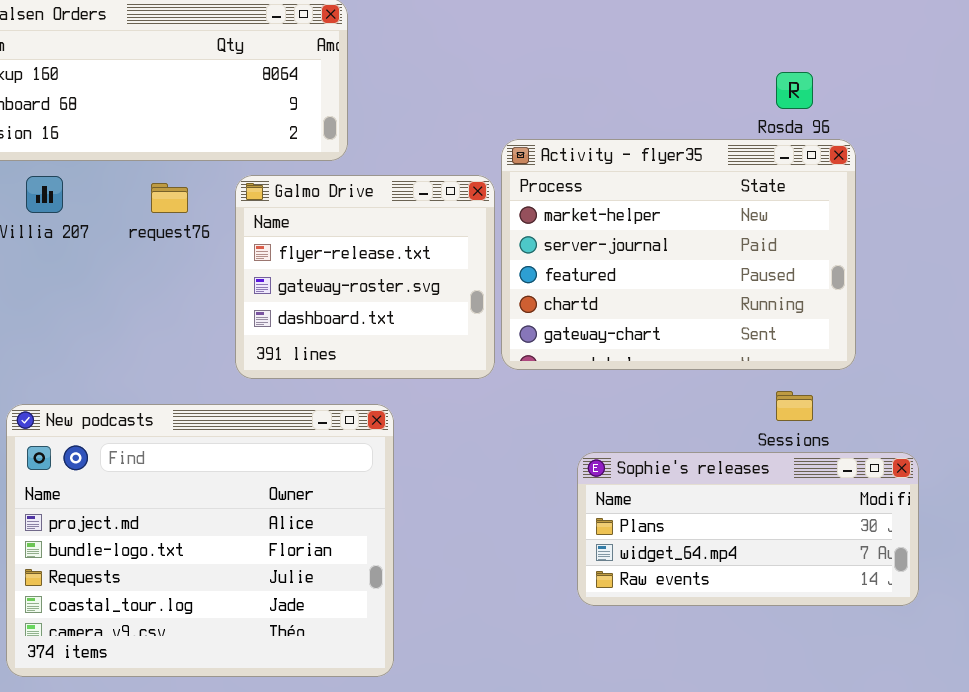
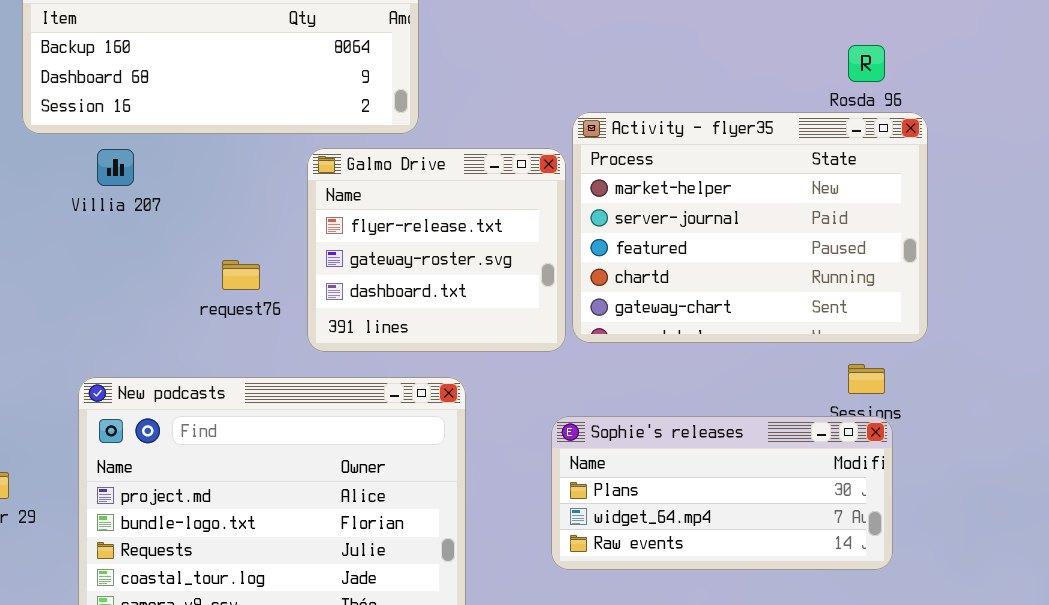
request76: [151,183,188,213] -> [222,260,260,290], moved
Sophie's releases: [577,452,919,606] -> [551,416,893,570], moved

